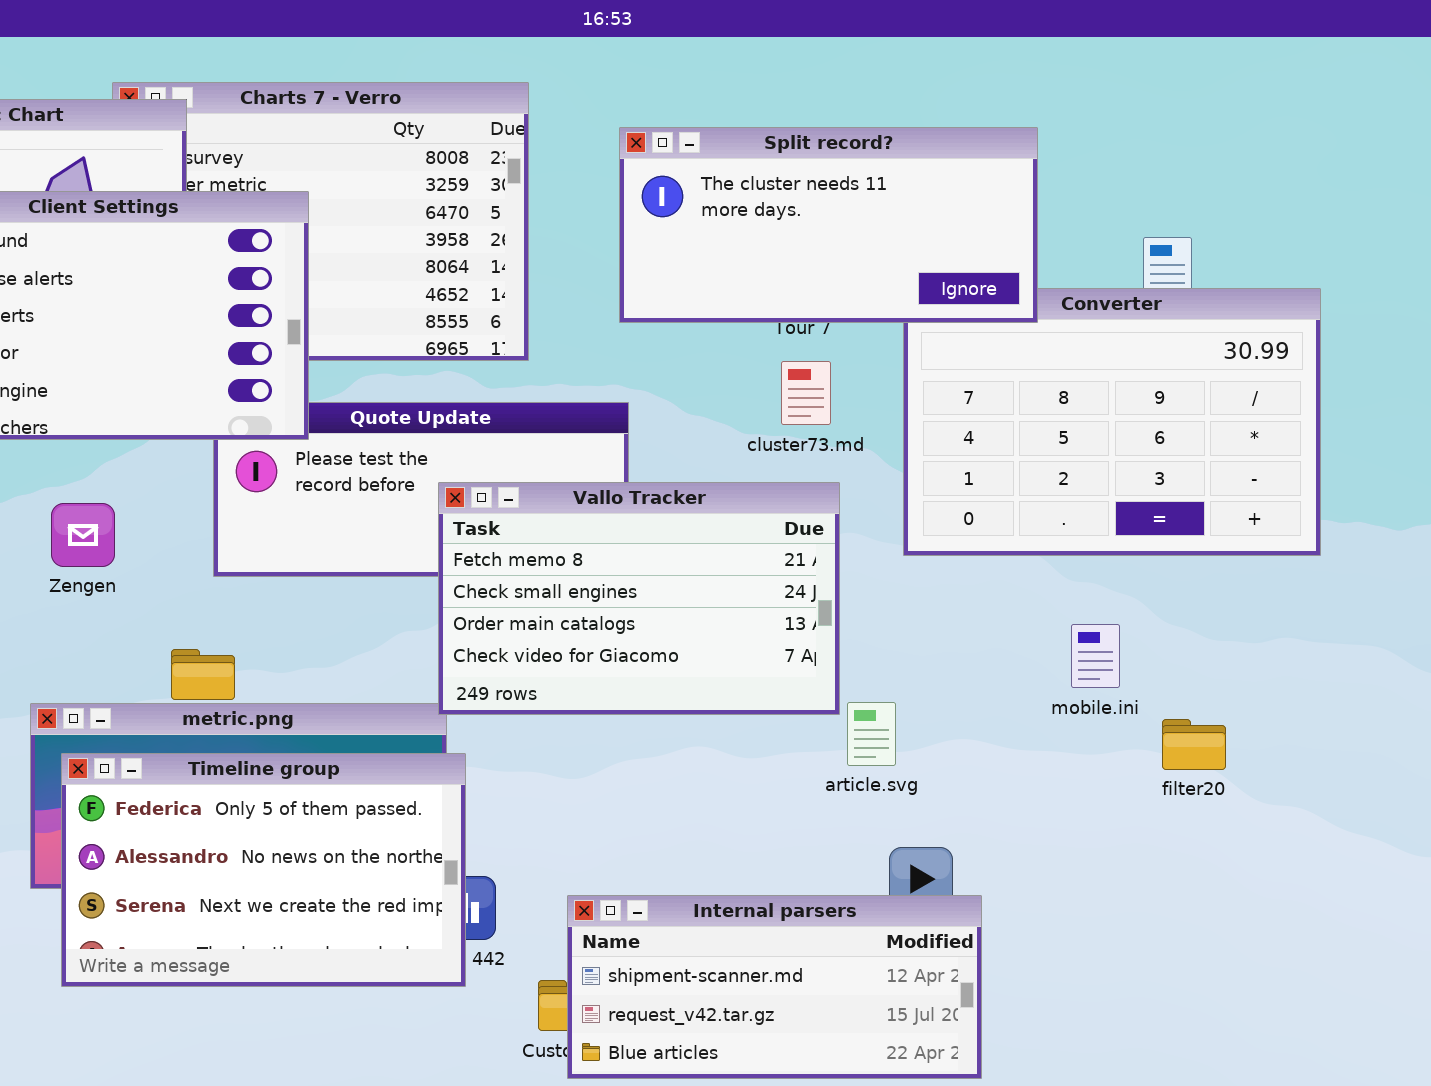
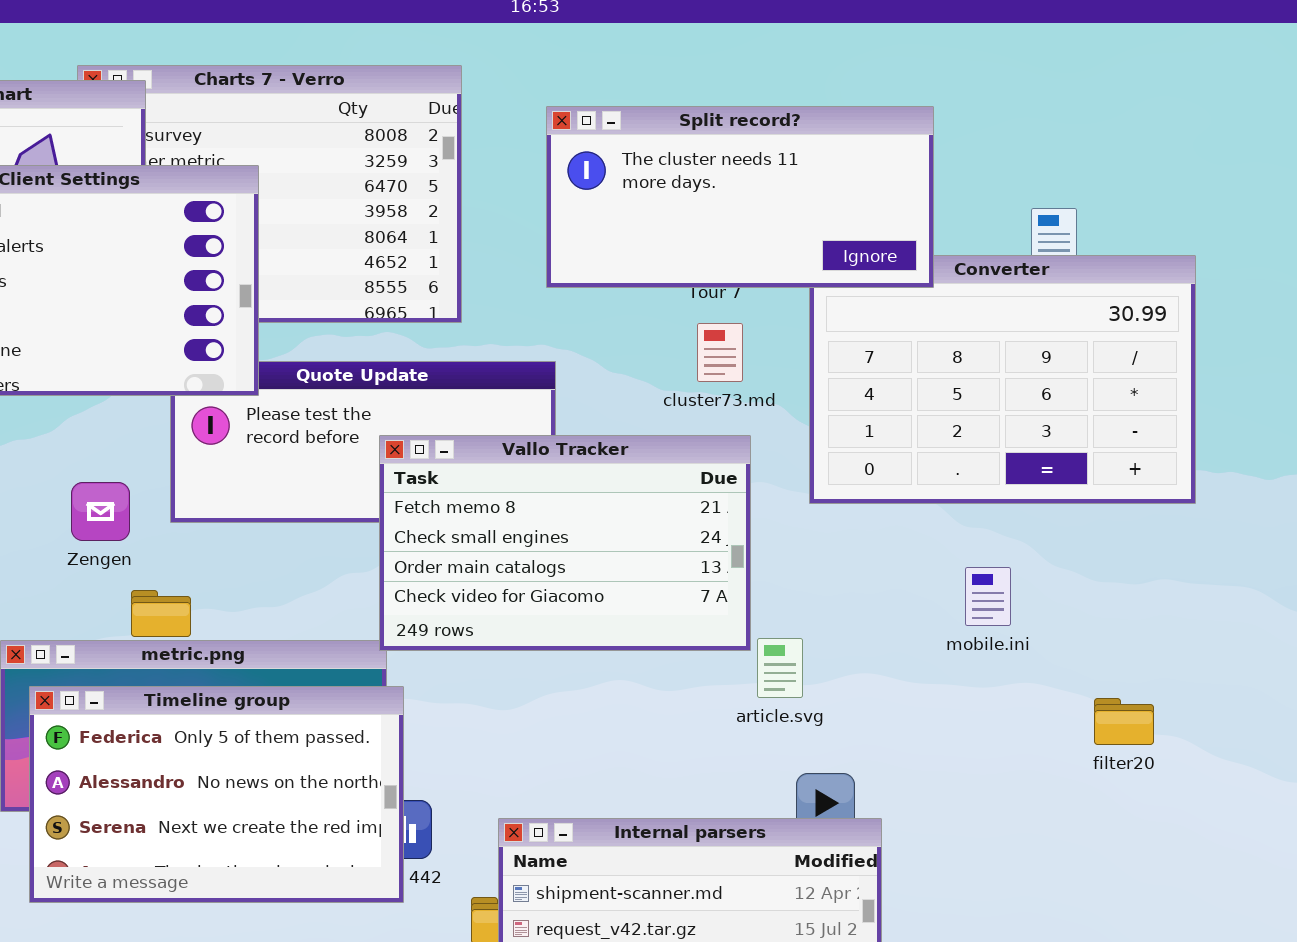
Zengen: [51,503,115,567] -> [71,482,130,541], moved
filter20: [1162,719,1226,770] -> [1094,698,1154,745], moved

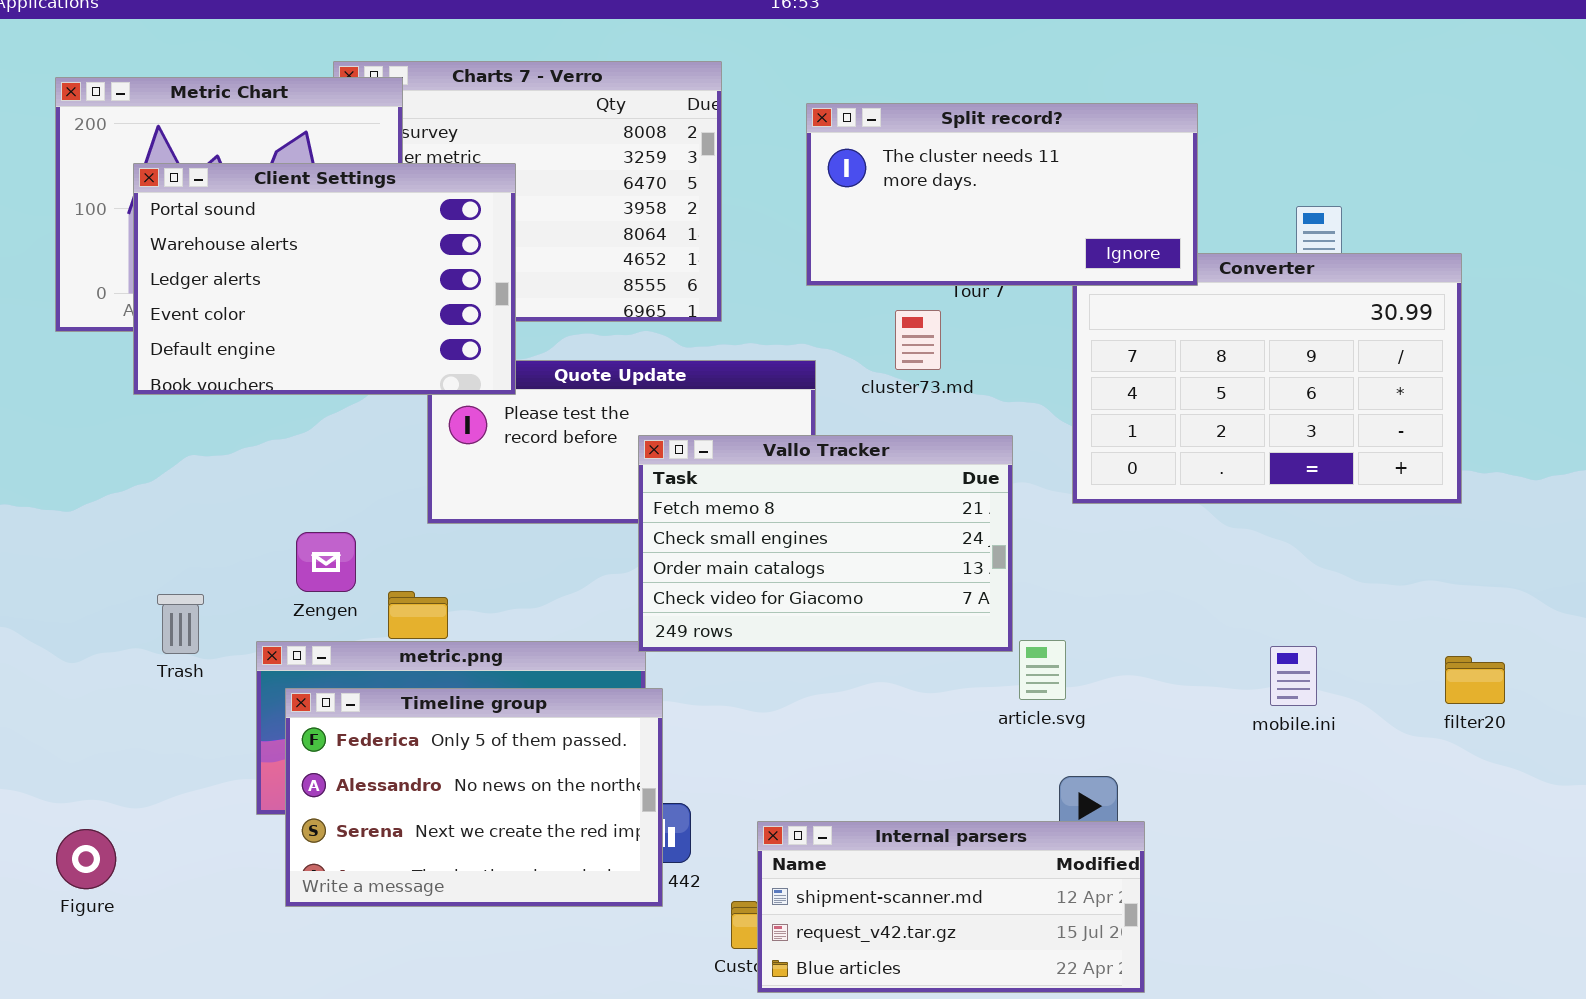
cluster73.md: [697,323,743,382] -> [895,310,941,370], moved
Zengen: [71,482,130,541] -> [296,532,356,592], moved
mobile.ini: [965,567,1011,626] -> [1270,646,1317,706], moved
filter20: [1094,698,1154,745] -> [1445,656,1505,704], moved

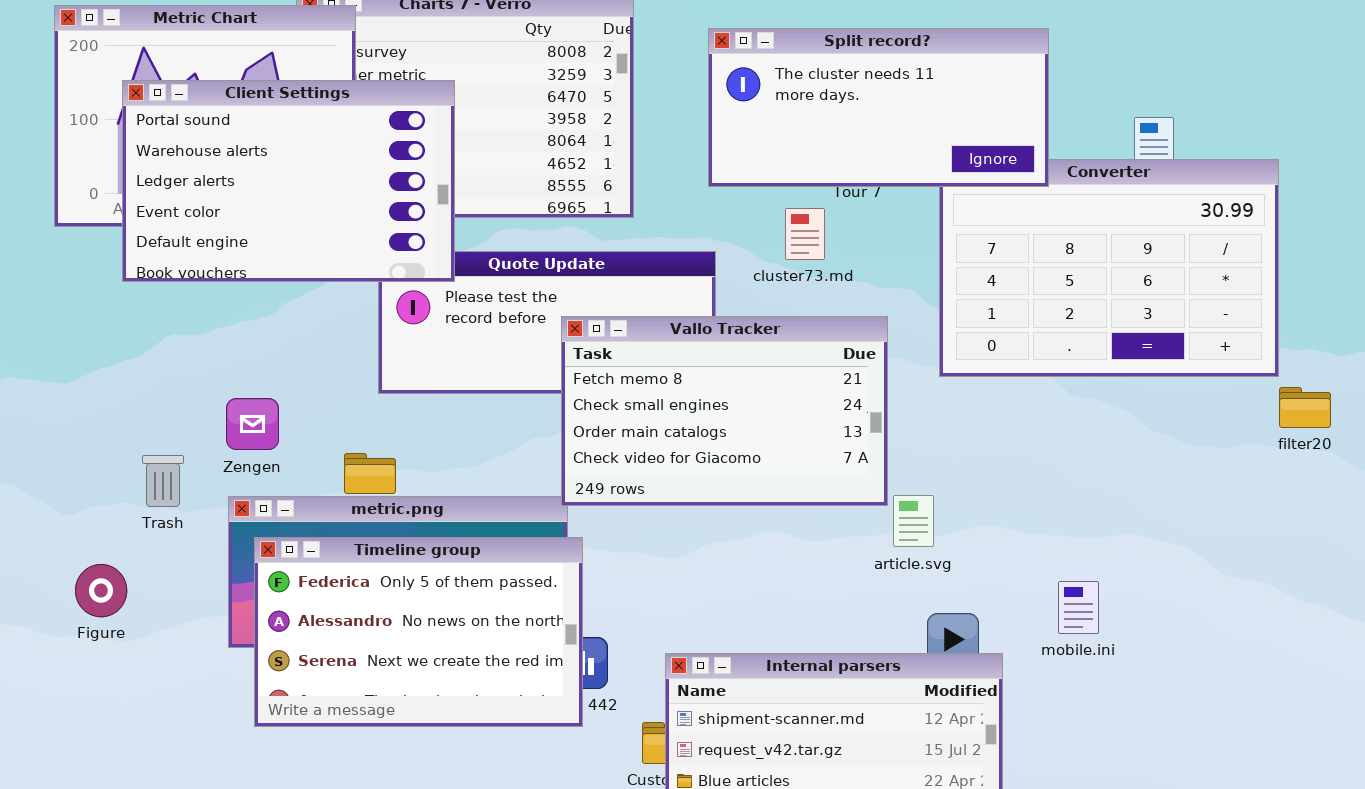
Zengen: [296,532,356,592] -> [226,398,279,450], moved
mobile.ini: [1270,646,1317,706] -> [1058,581,1099,634], moved
filter20: [1445,656,1505,704] -> [1279,387,1331,428], moved
Figure: [56,829,116,889] -> [75,564,127,617], moved

